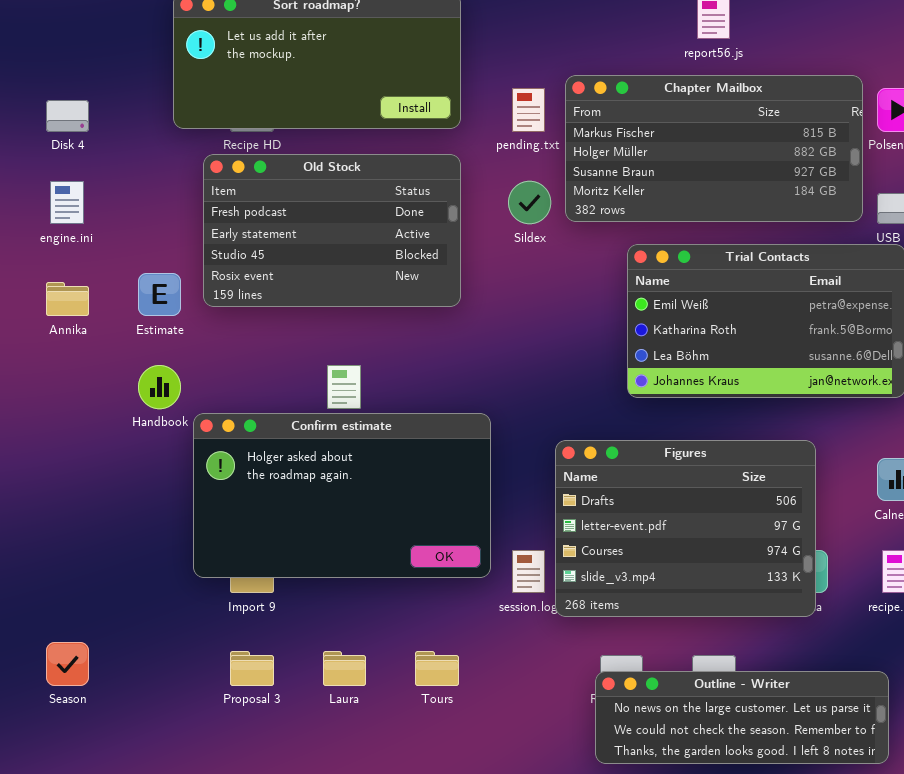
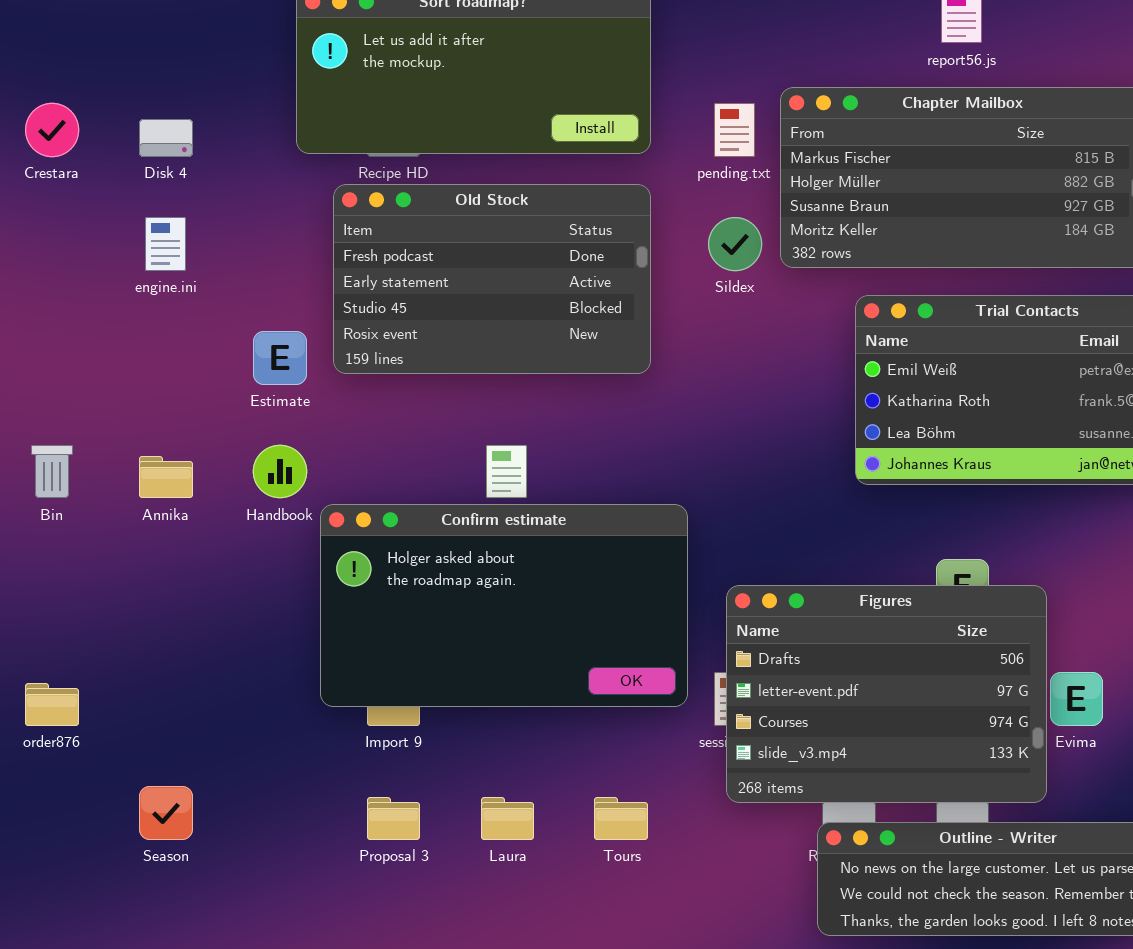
Annika: [46,282,89,316] -> [139,456,193,498], moved
Figures: [555,440,816,617] -> [726,585,1047,803], moved

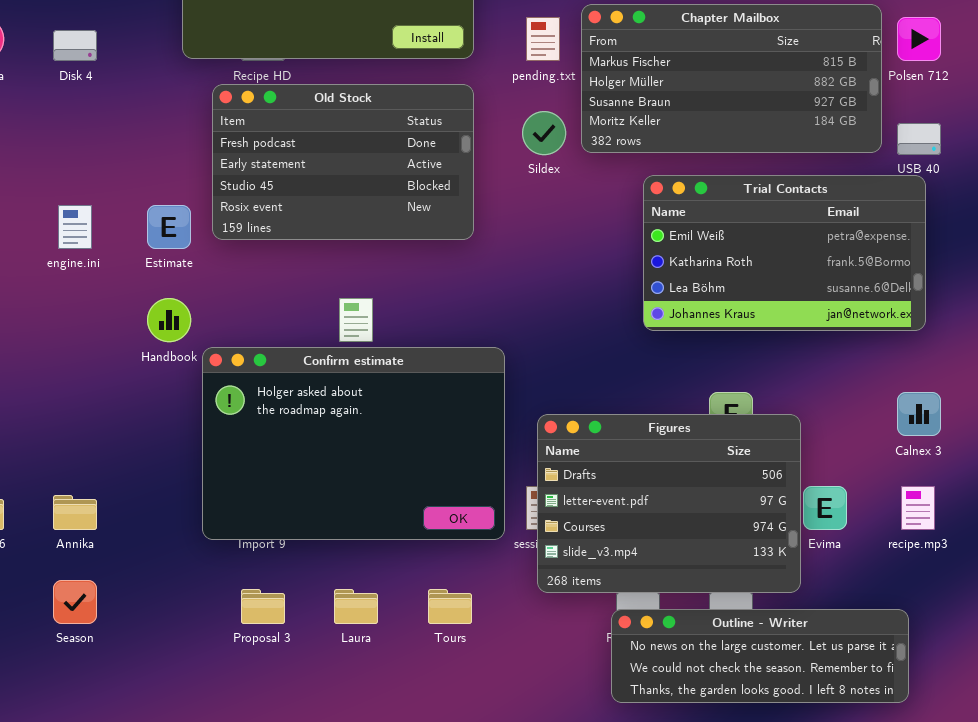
engine.ini: [145,217,186,271] -> [58,205,92,249], moved
Annika: [139,456,193,498] -> [53,495,97,530], moved
Confirm estimate: [320,504,688,707] -> [202,347,505,540], resized

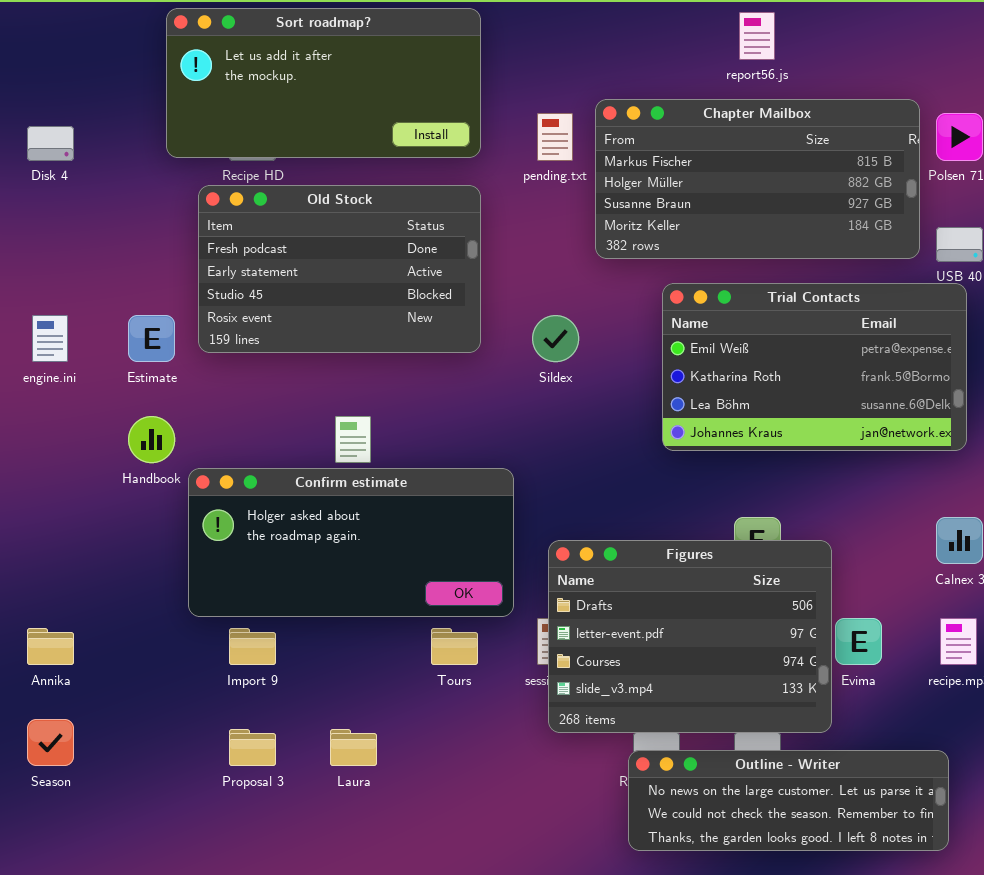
Sildex: [522,111,566,155] -> [532,315,579,362], moved
Confirm estimate: [202,347,505,540] -> [188,468,514,617], resized
Tours: [428,589,472,624] -> [431,628,478,665], moved

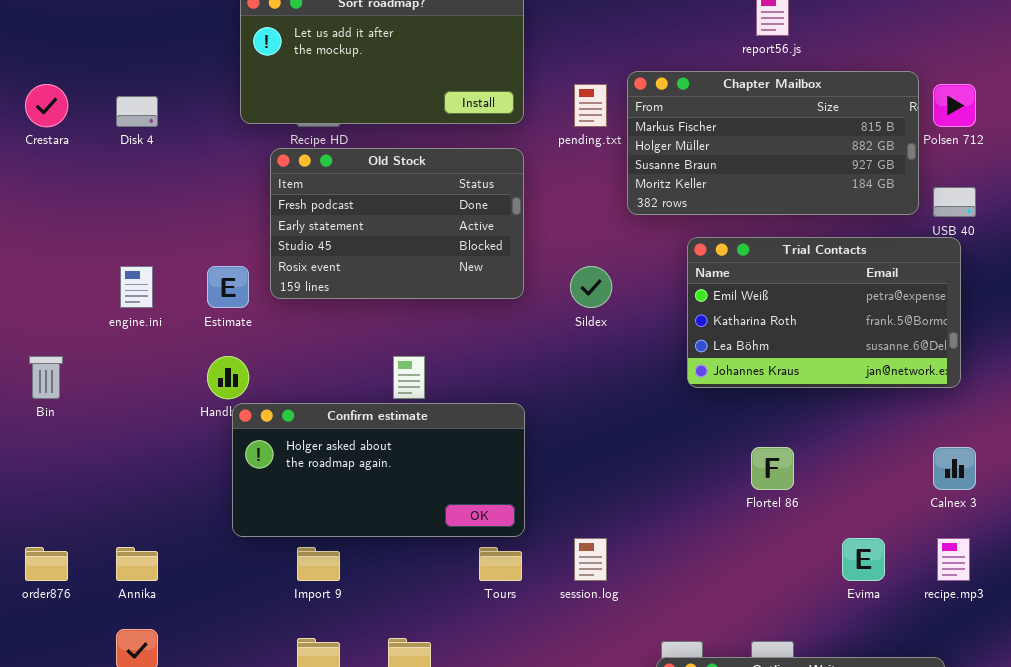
Confirm estimate: [188,468,514,617] -> [232,403,525,537], moved
Figures: [548,540,832,733] -> none, closed

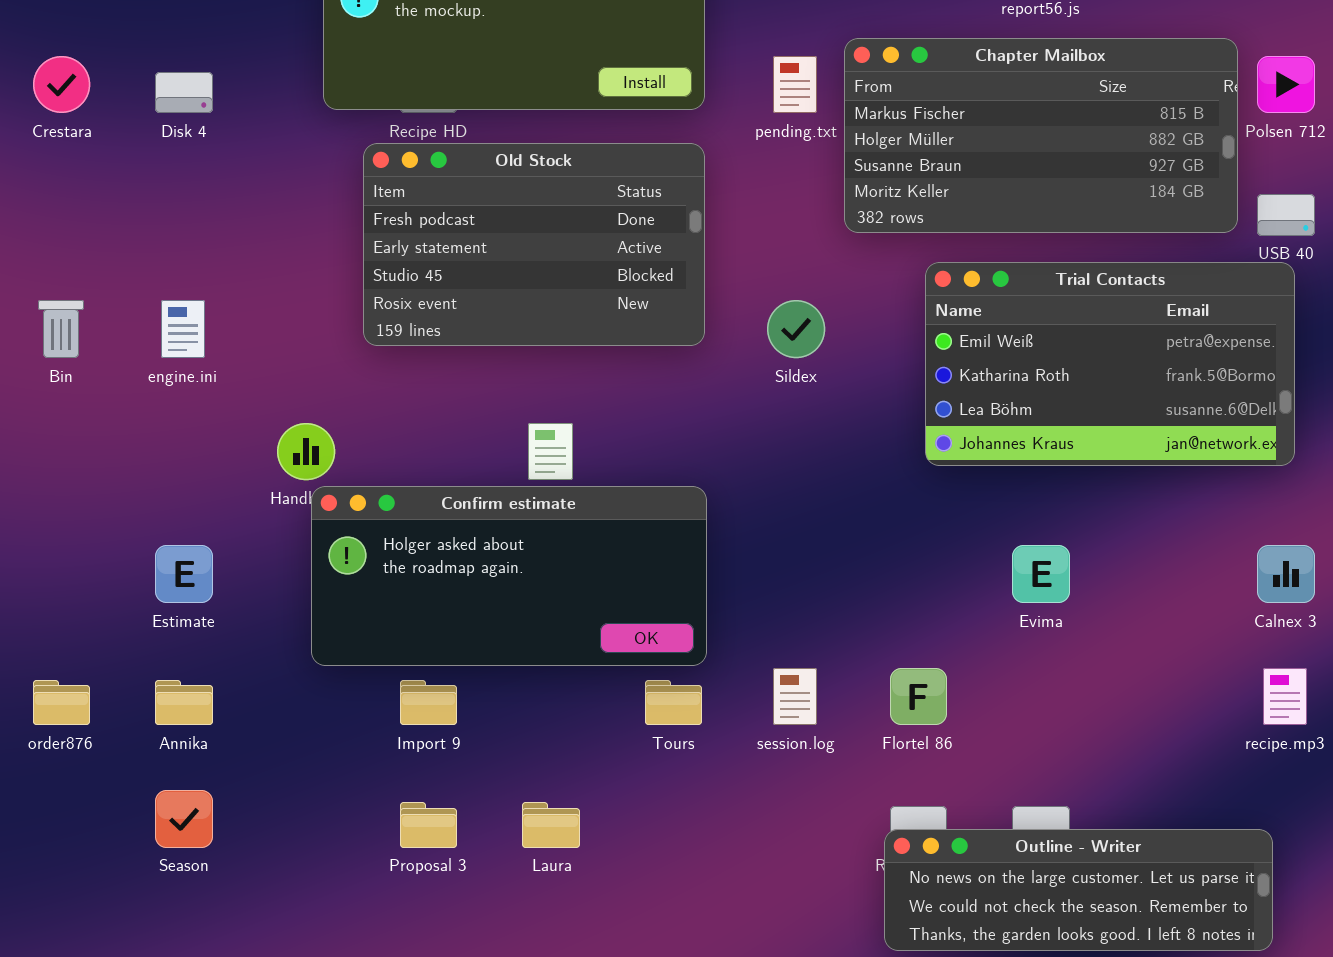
Estimate: [207,266,249,308] -> [155,545,213,603], moved
Bin: [29,356,63,399] -> [38,300,84,358], moved
Flortel 86: [751,447,794,490] -> [890,668,947,725], moved
Evima: [842,538,885,581] -> [1012,545,1070,603], moved

